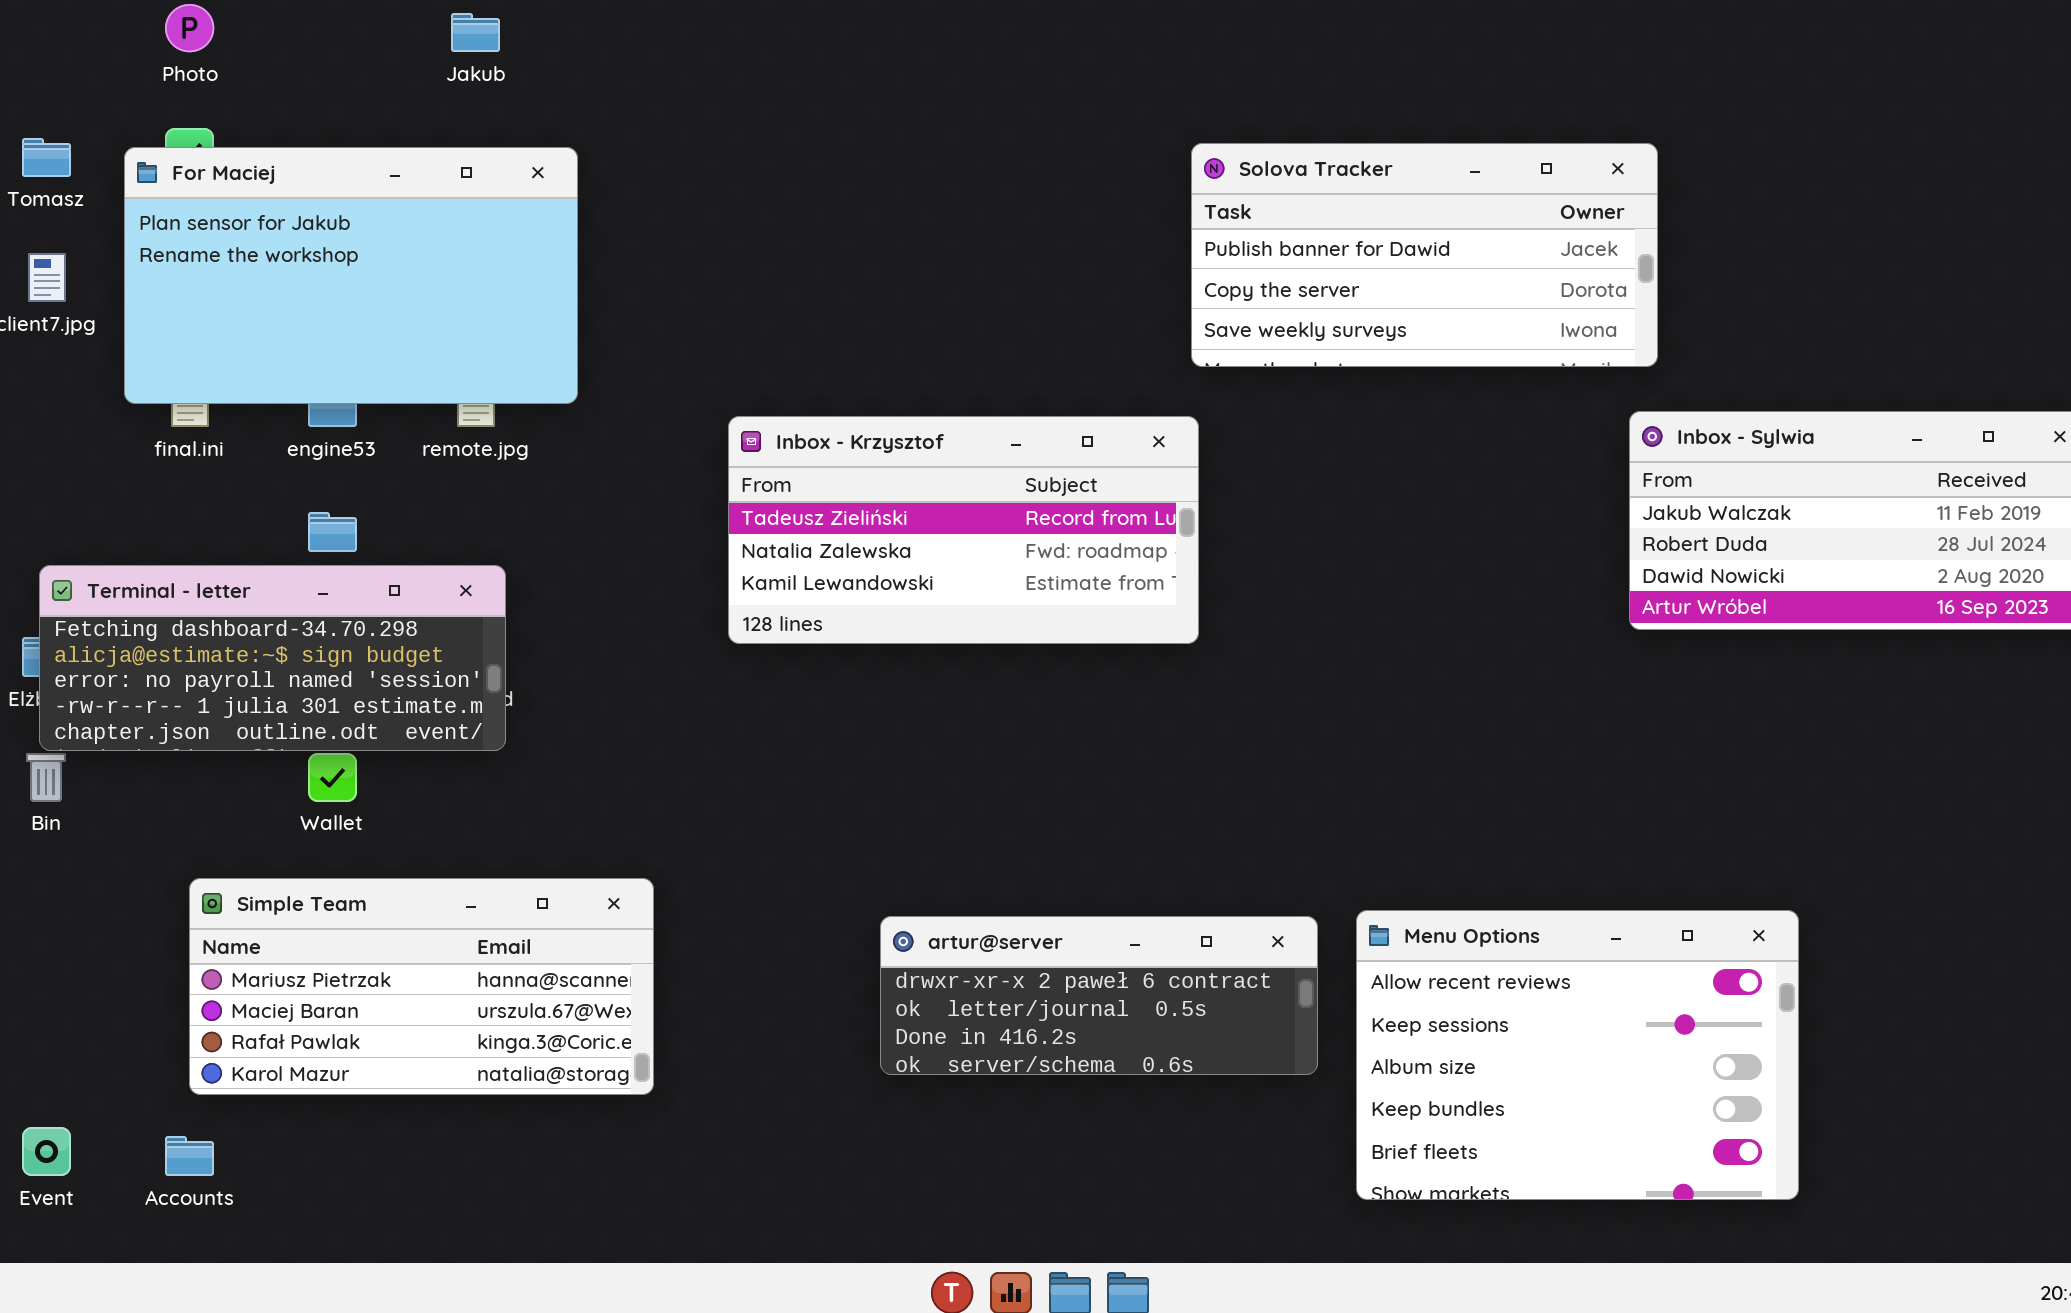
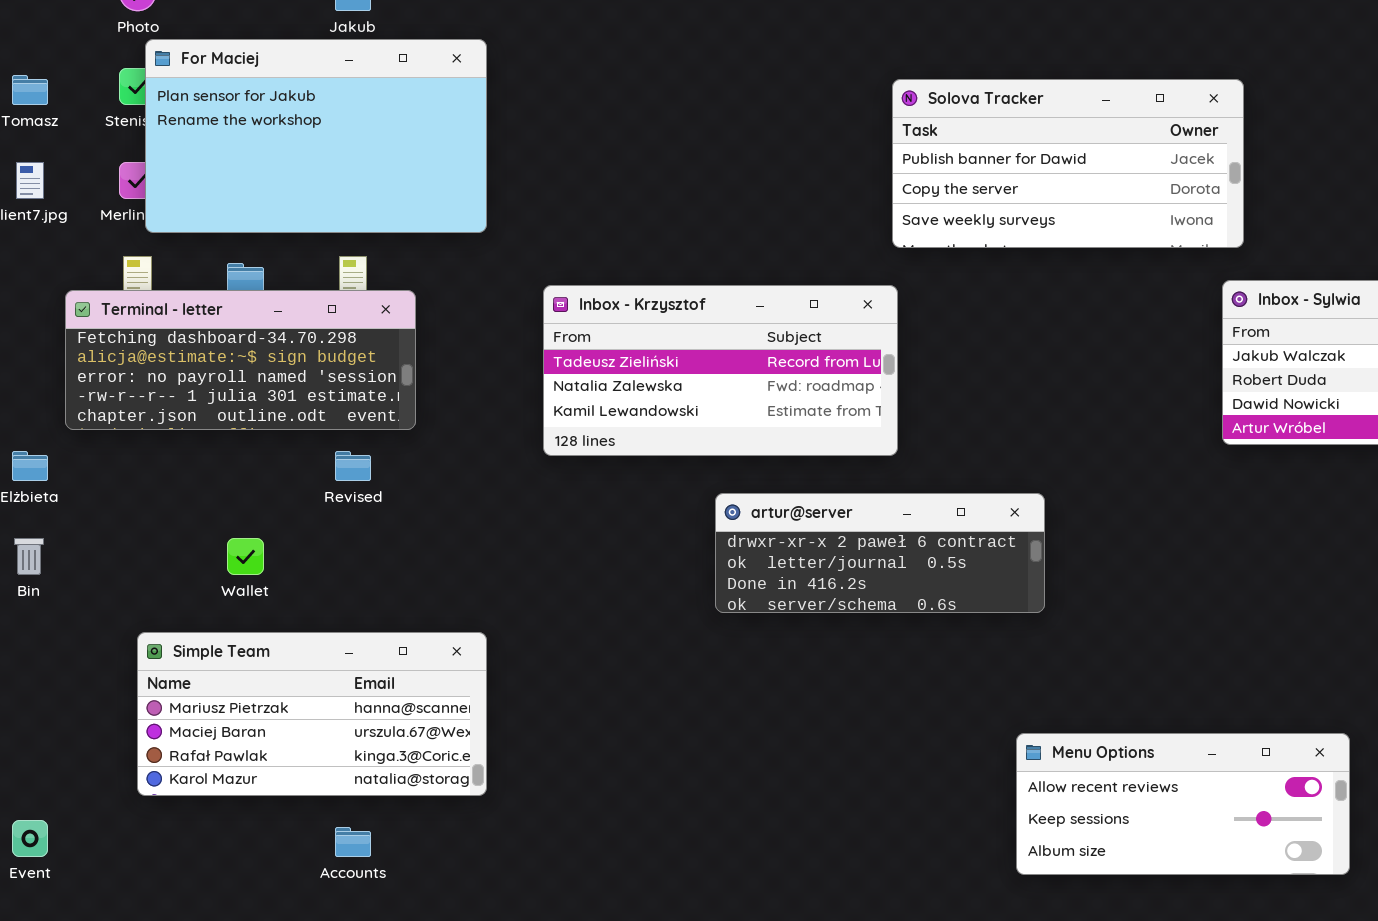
For Maciej: [124,147,578,404] -> [145,39,487,233], moved
Terminal - letter: [39,565,506,751] -> [65,290,416,430], moved
Menu Options: [1356,910,1799,1200] -> [1016,733,1350,875], resized
artur@server: [880,916,1318,1075] -> [715,493,1045,613], moved
Accounts: [165,1136,214,1176] -> [335,827,371,857], moved

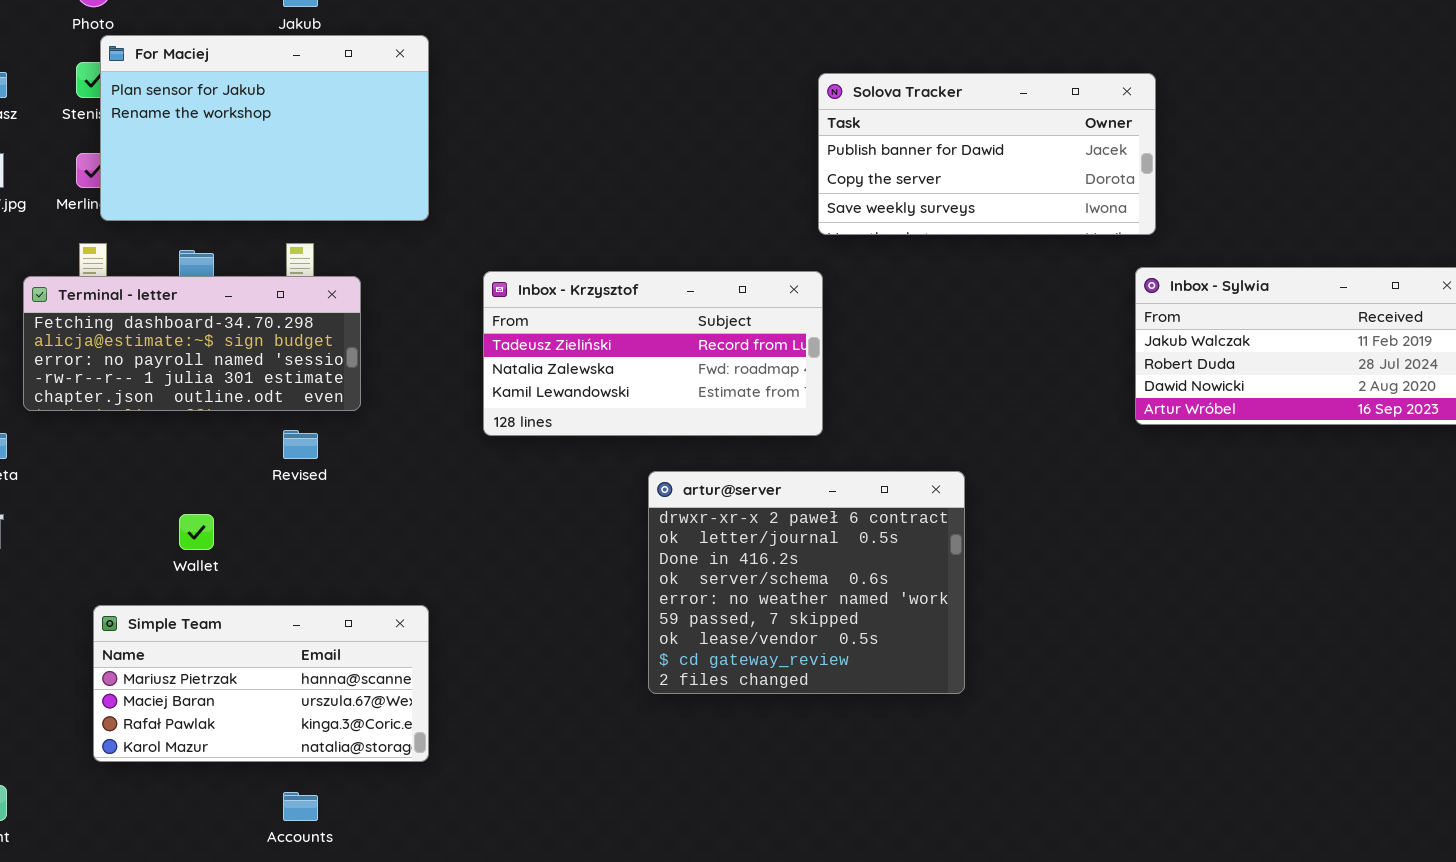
artur@server: [715,493,1045,613] -> [648,471,965,694], resized
Menu Options: [1016,733,1350,875] -> none, closed

